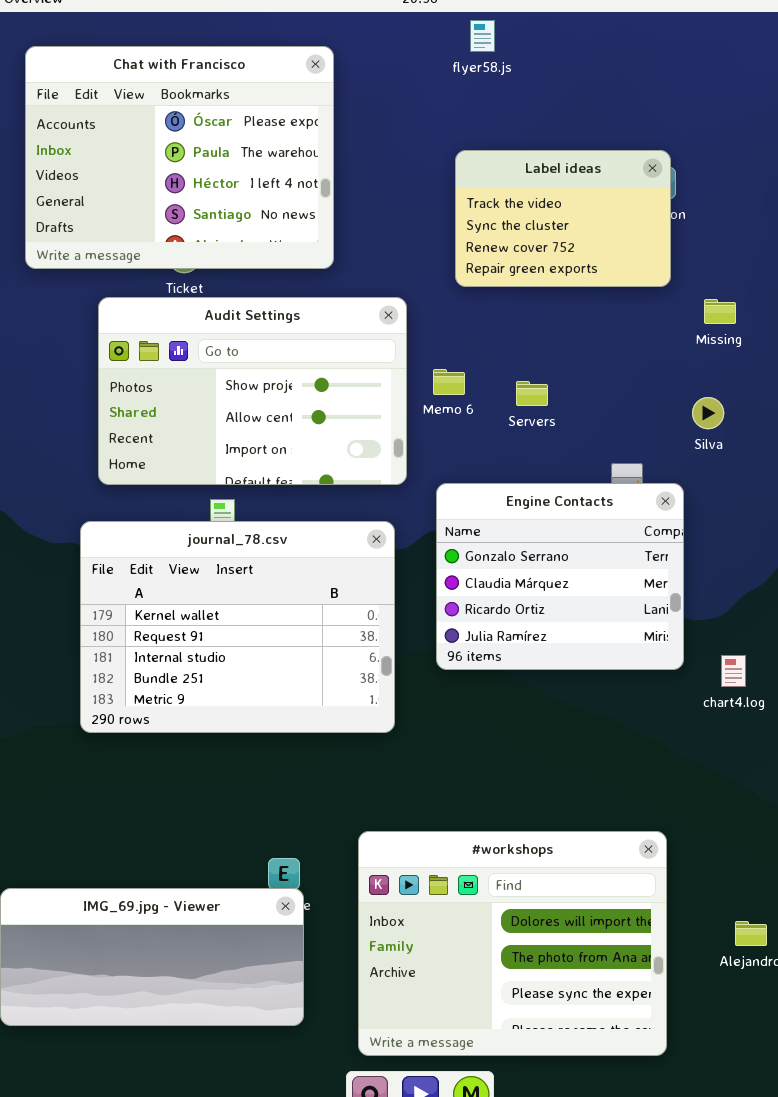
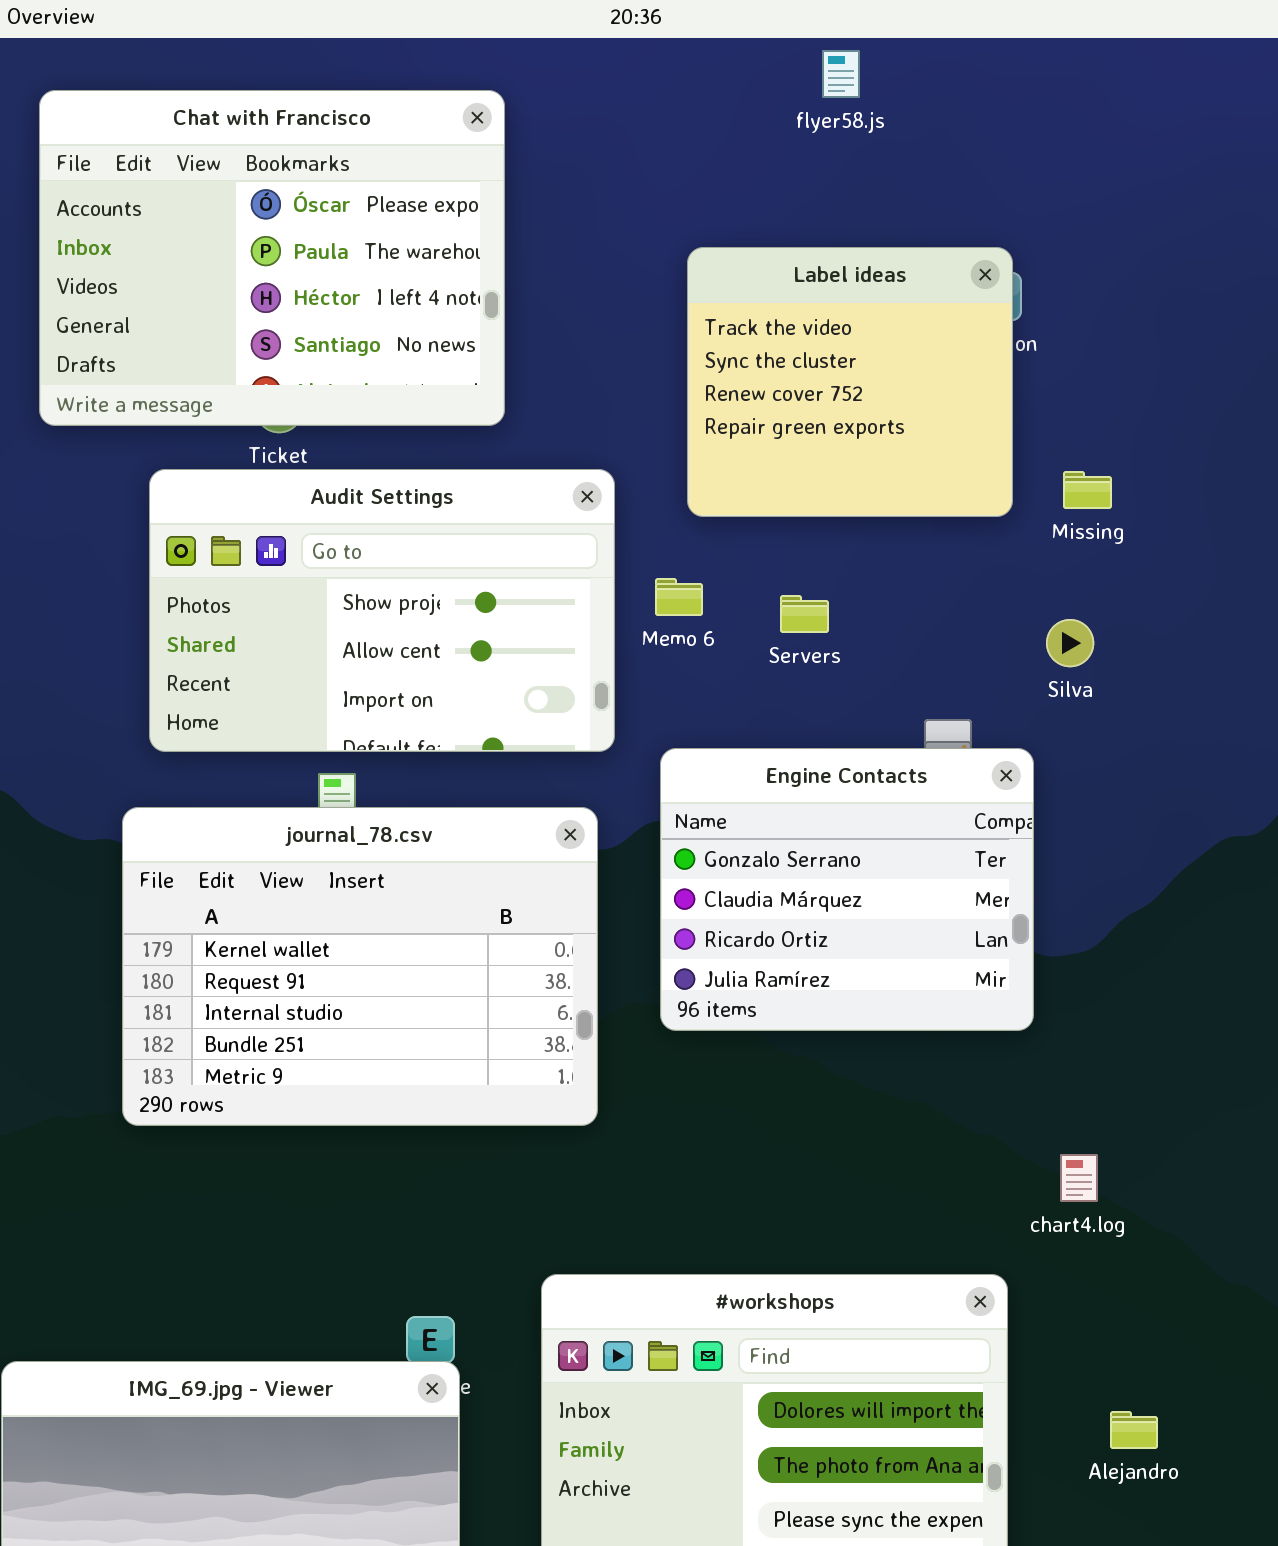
flyer58.js: [470,20,495,52] -> [822,50,860,98], moved
Label ideas: [455,150,671,287] -> [687,247,1013,517], resized
chart4.log: [721,655,746,687] -> [1060,1154,1098,1202], moved

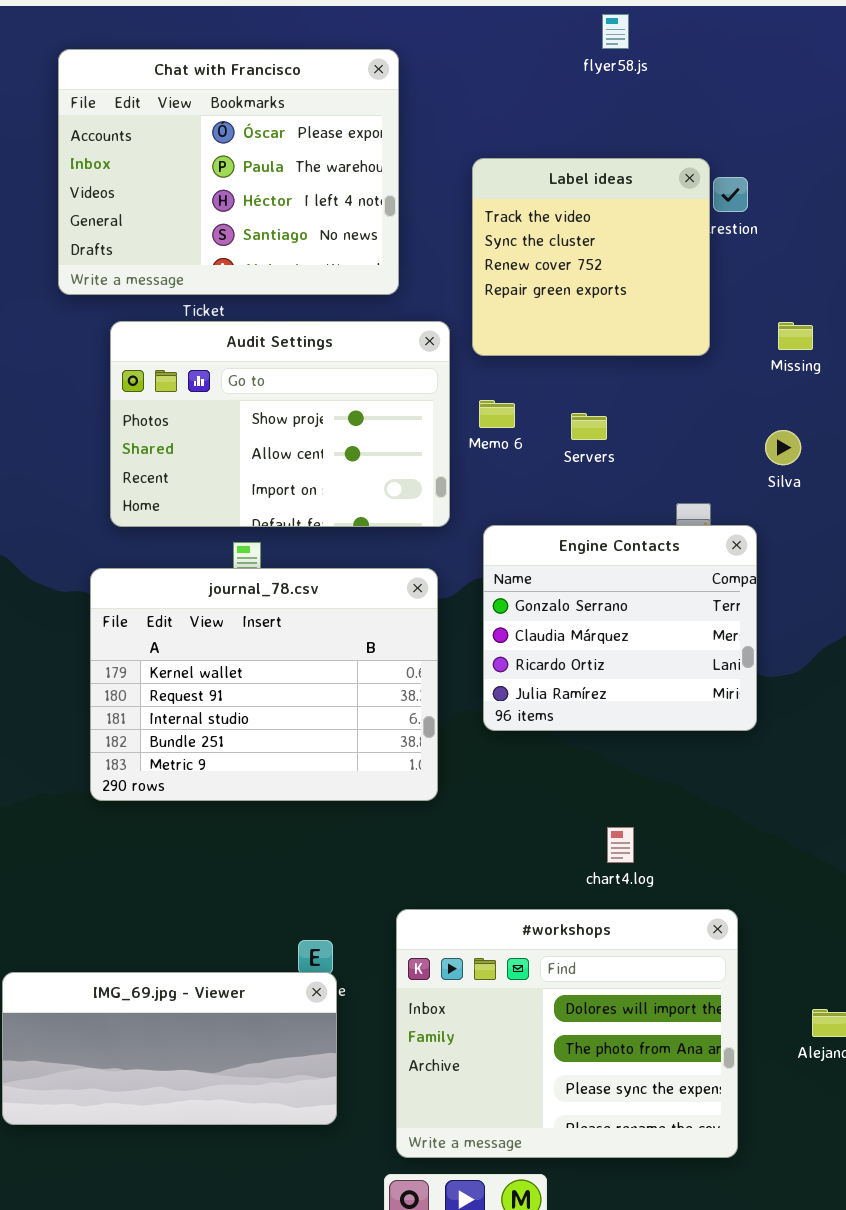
Chat with Francisco: [39,90,505,426] -> [58,49,399,295], moved
Label ideas: [687,247,1013,517] -> [472,158,710,356], moved
chart4.log: [1060,1154,1098,1202] -> [607,827,634,863], moved

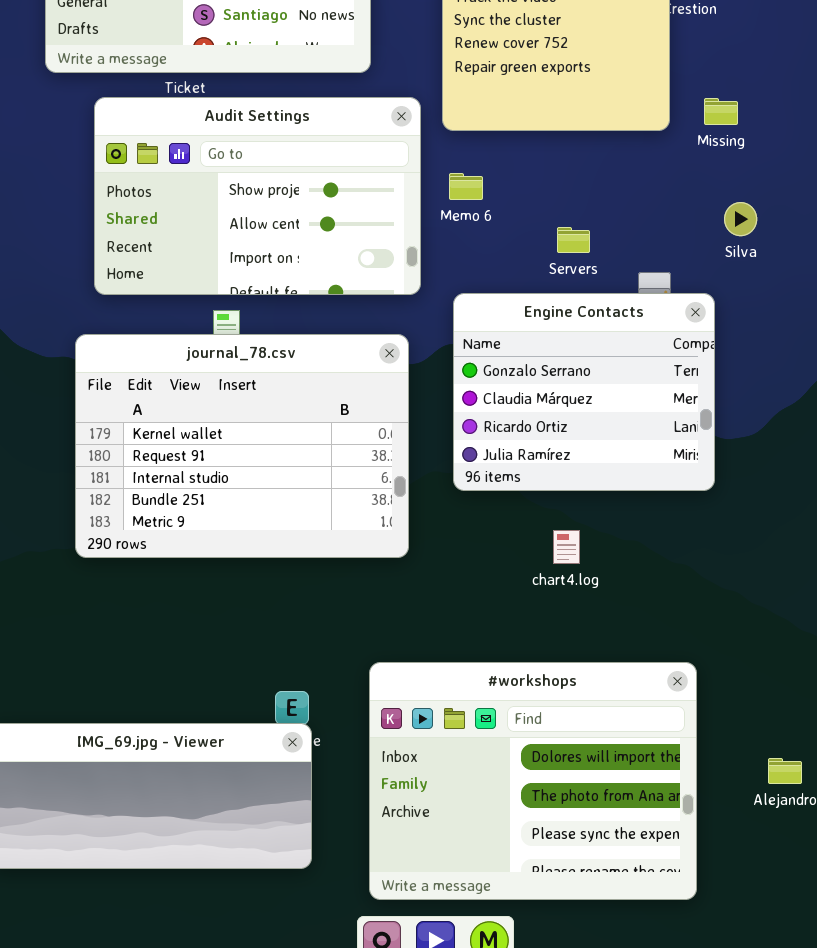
Missing: [778,322,813,350] -> [704,98,738,125], moved
Servers: [571,413,607,440] -> [557,227,590,253], moved
chart4.log: [607,827,634,863] -> [553,530,580,564], moved

